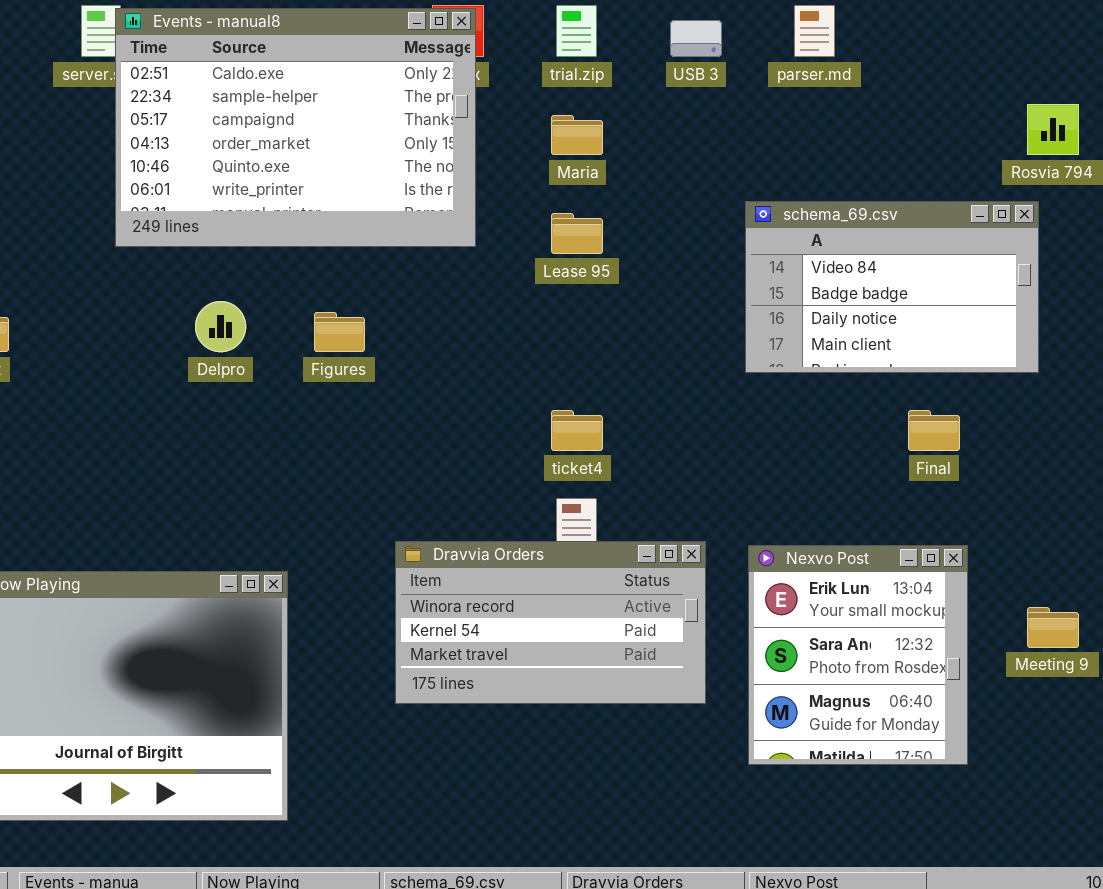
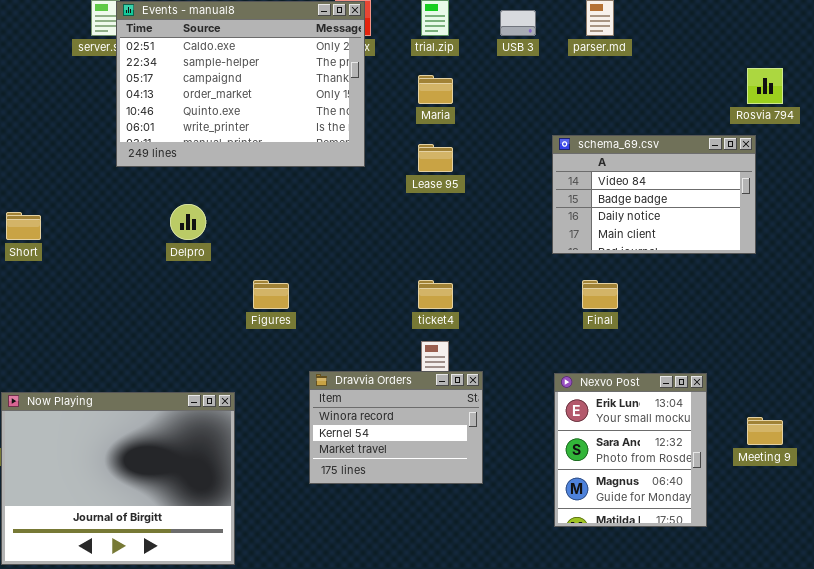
Figures: [314,312,365,352] -> [253,280,289,309], moved
Final: [908,410,960,451] -> [582,280,618,309], moved
Dravvia Orders: [395,541,706,704] -> [309,371,483,484], resized

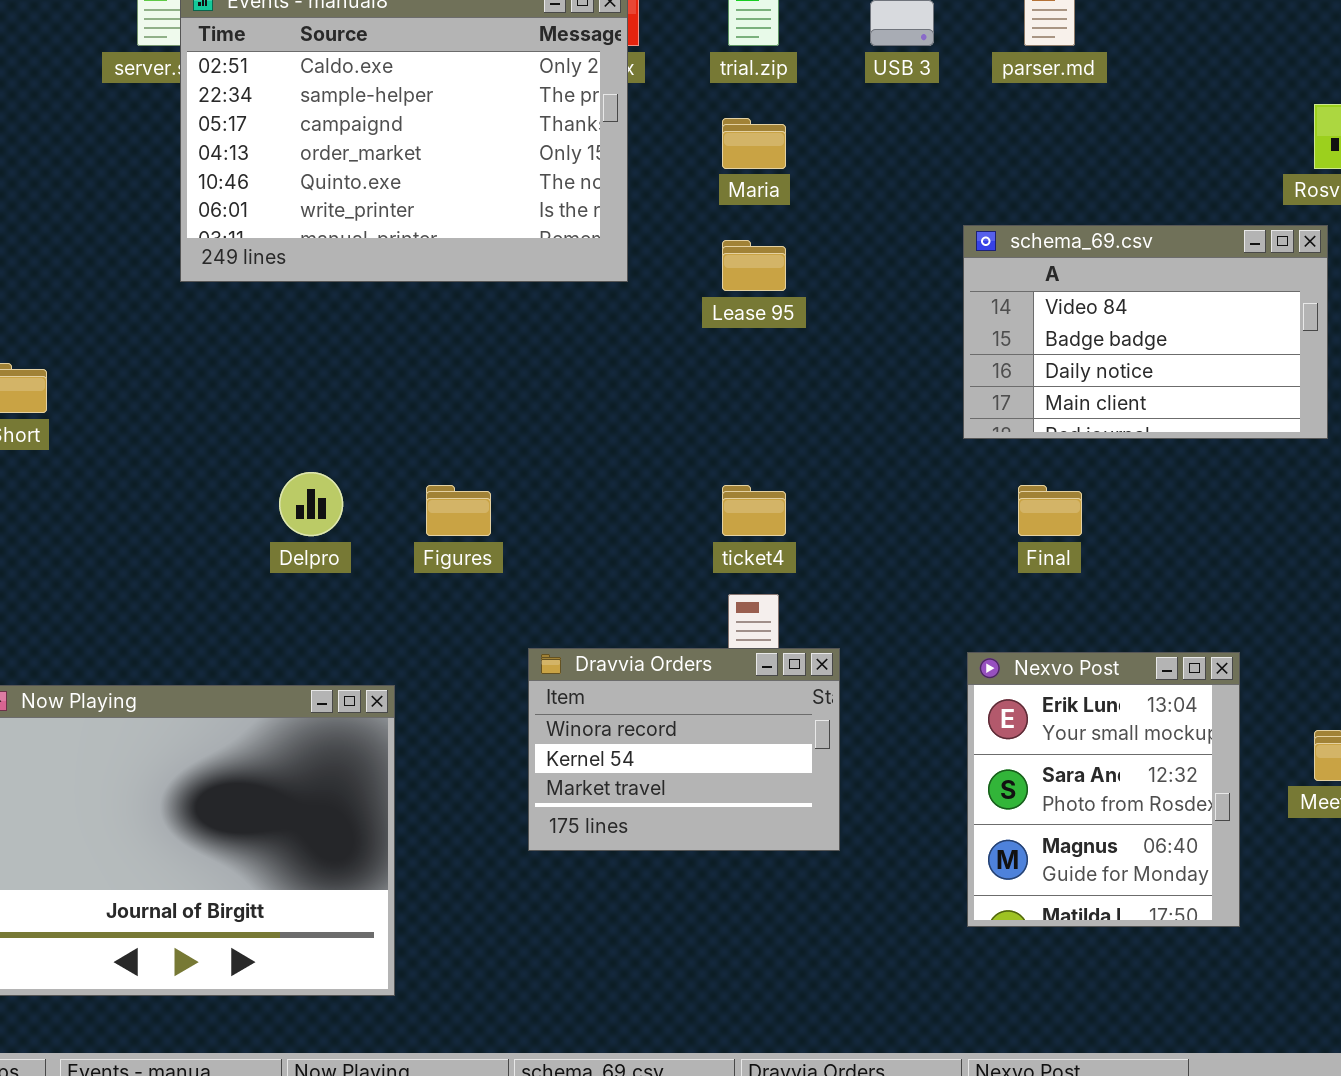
Delpro: [170,204,206,240] -> [279,472,343,536], moved

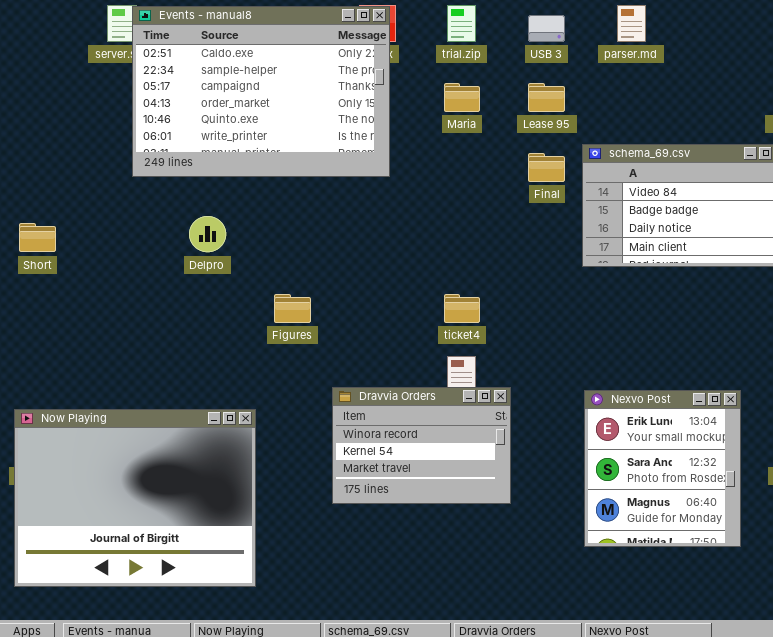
Lease 95: [722,240,786,291] -> [528,83,565,112], moved
Delpro: [279,472,343,536] -> [189,216,226,252], moved
Final: [1018,485,1082,536] -> [528,153,565,182], moved

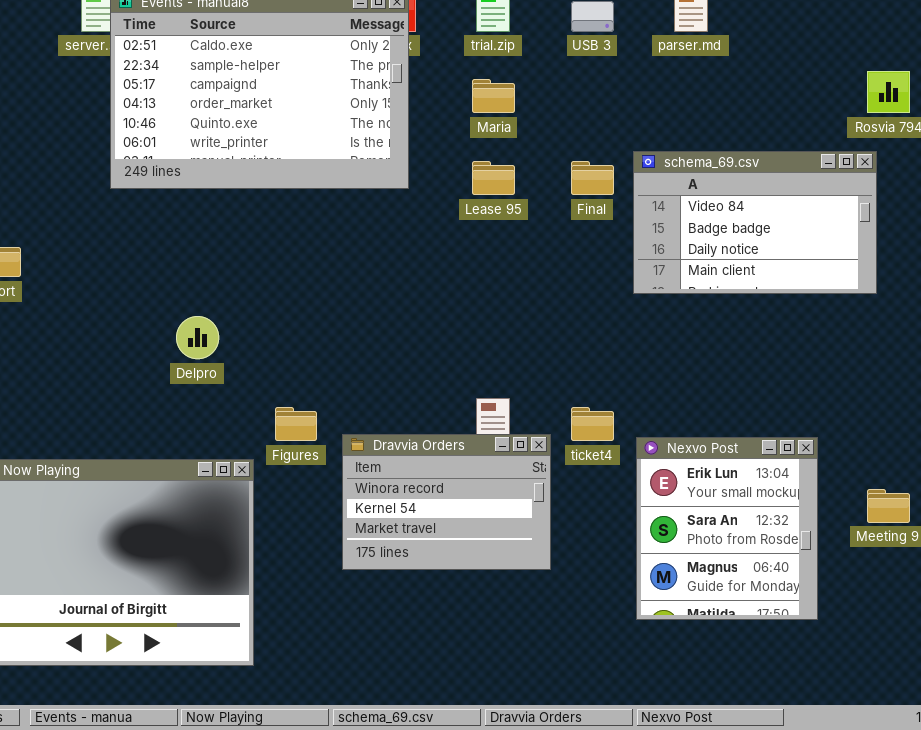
Lease 95: [528,83,565,112] -> [472,161,515,195], moved
Delpro: [189,216,226,252] -> [176,316,219,359], moved
Figures: [274,294,311,323] -> [275,407,317,441], moved
ticket4: [444,294,480,323] -> [571,407,614,441], moved

